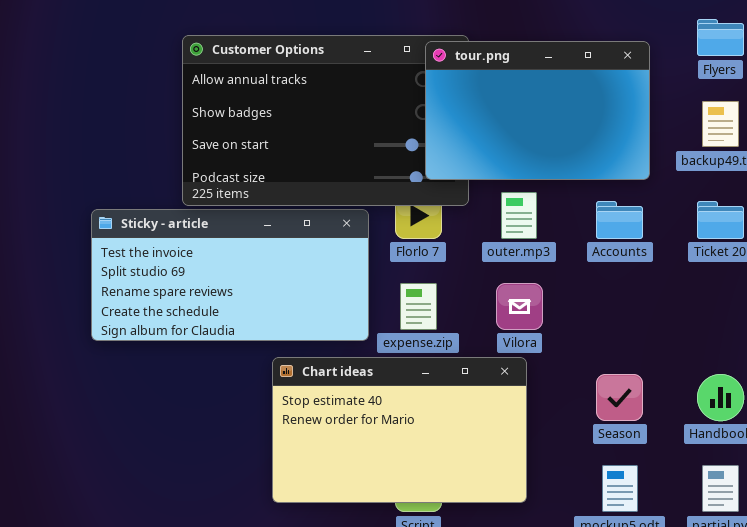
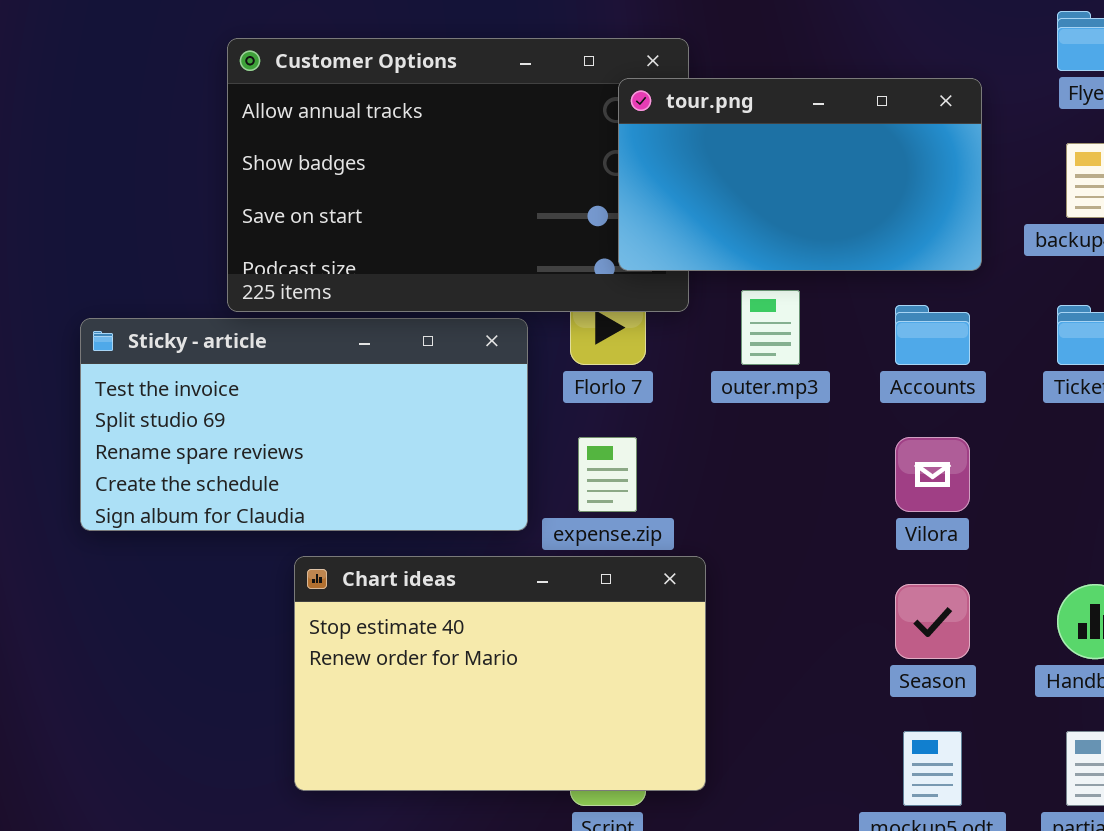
tour.png: [425,41,650,180] -> [618,78,982,271], resized
Vilora: [496,283,543,330] -> [895,437,970,512], moved
Chart ideas: [272,357,527,503] -> [294,556,706,791], moved

